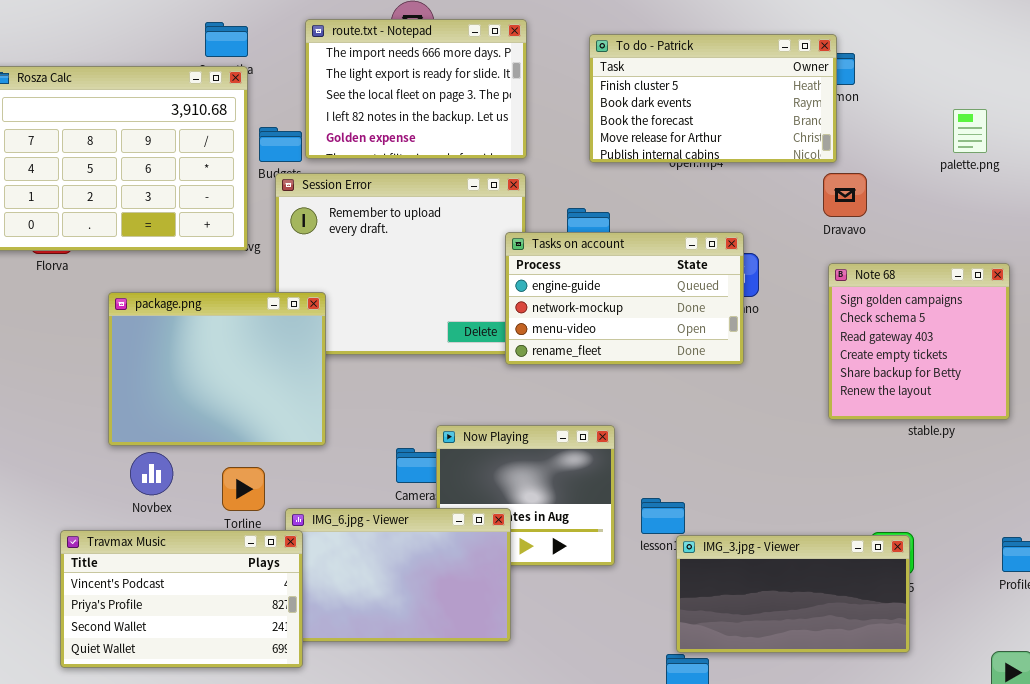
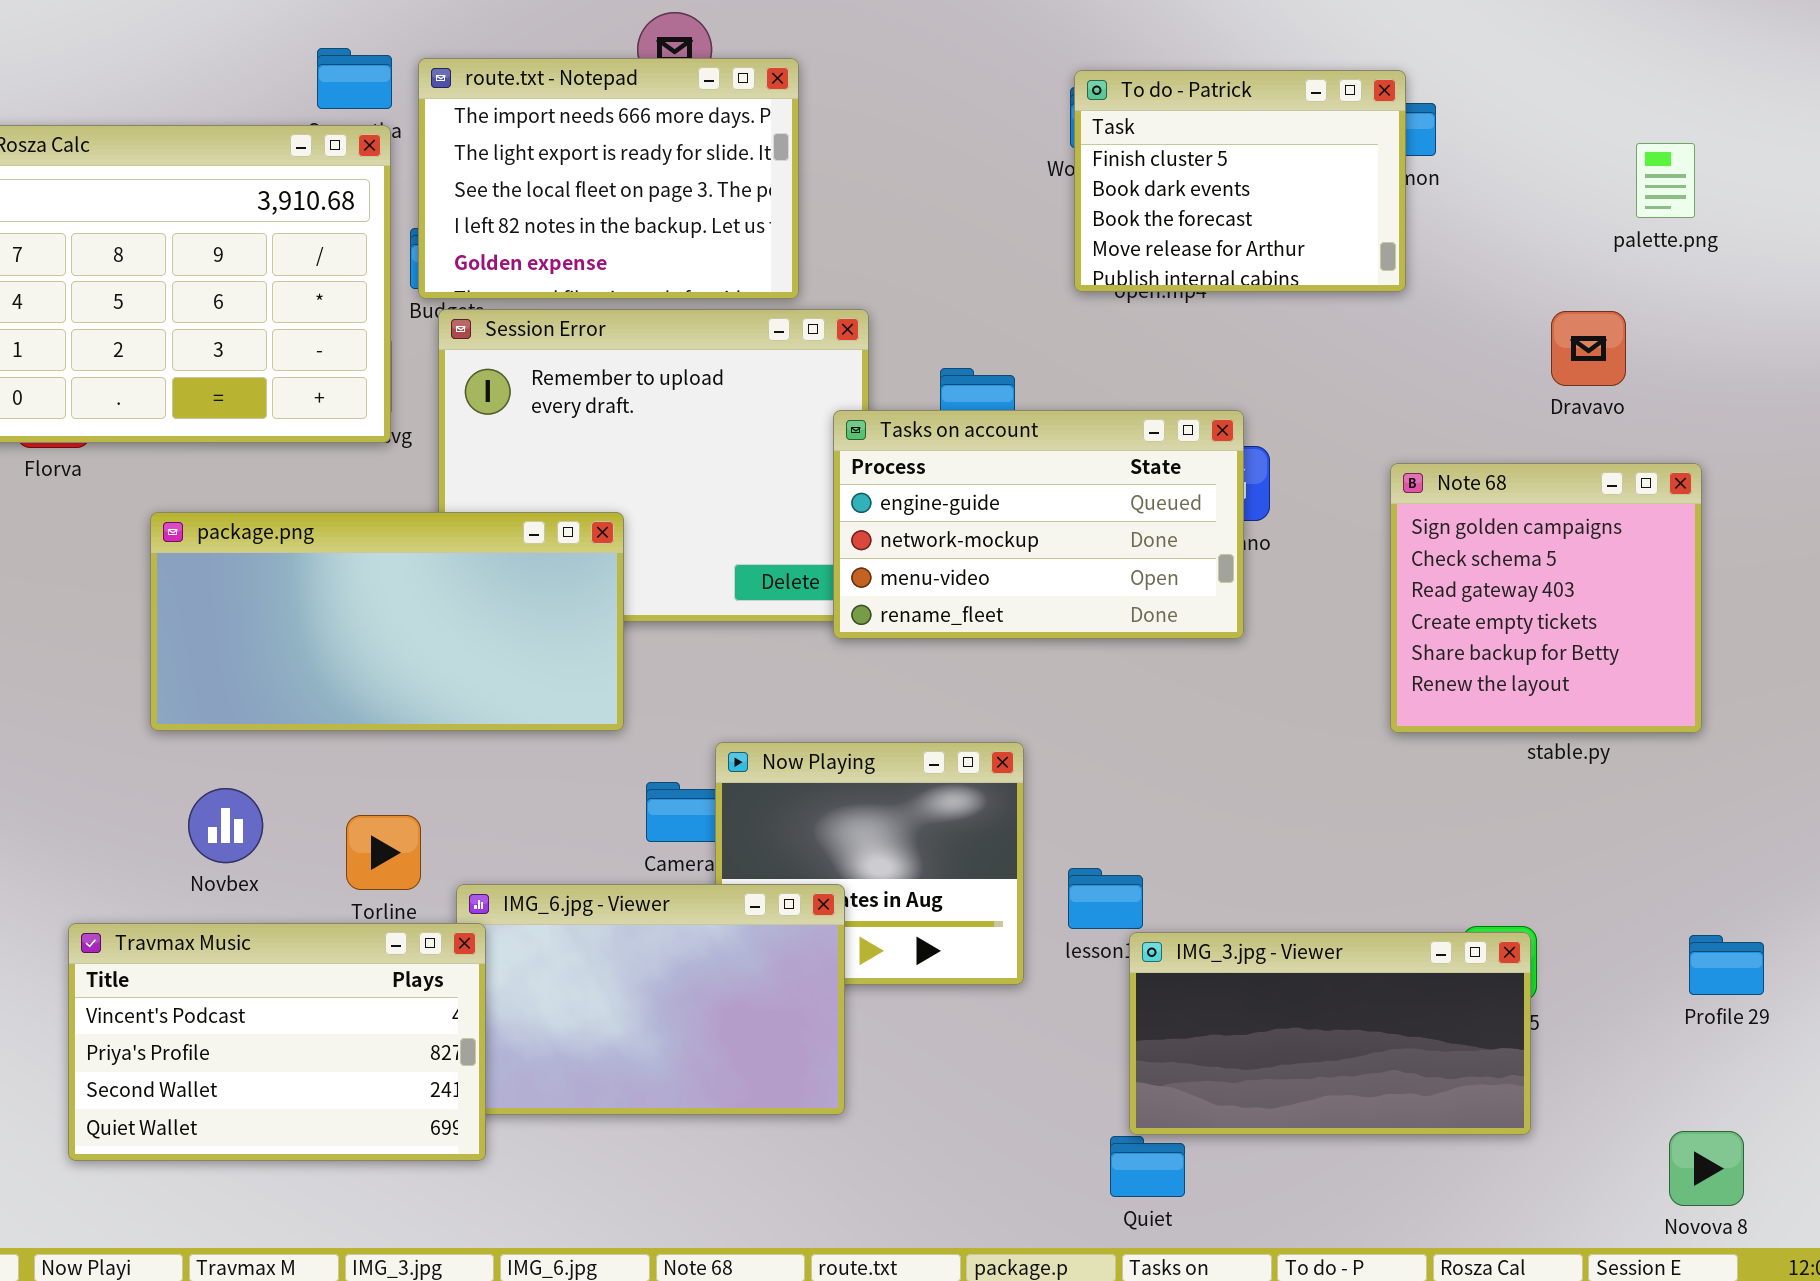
route.txt - Notepad: [305,19,527,159] -> [418,58,799,299], moved
To do - Patrick: [589,34,837,163] -> [1074,70,1406,292], resized
palette.png: [953,109,987,153] -> [1636,143,1695,218], moved
Dravavo: [823,173,867,217] -> [1551,311,1626,386], moved
package.png: [108,292,326,446] -> [150,512,624,731], resized

